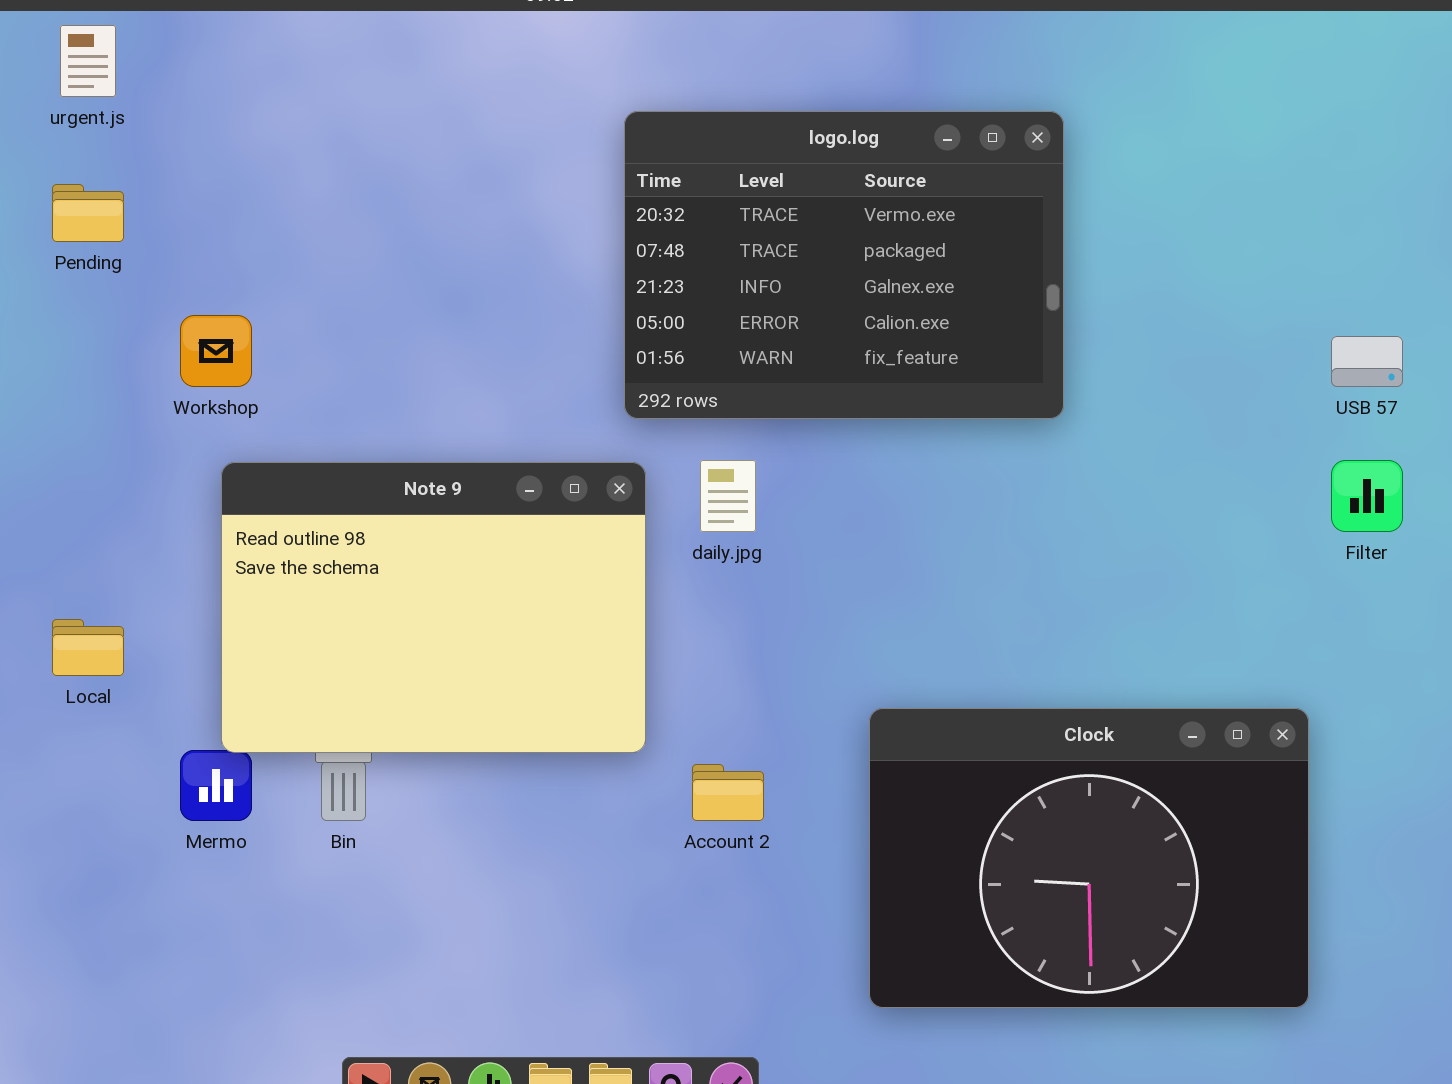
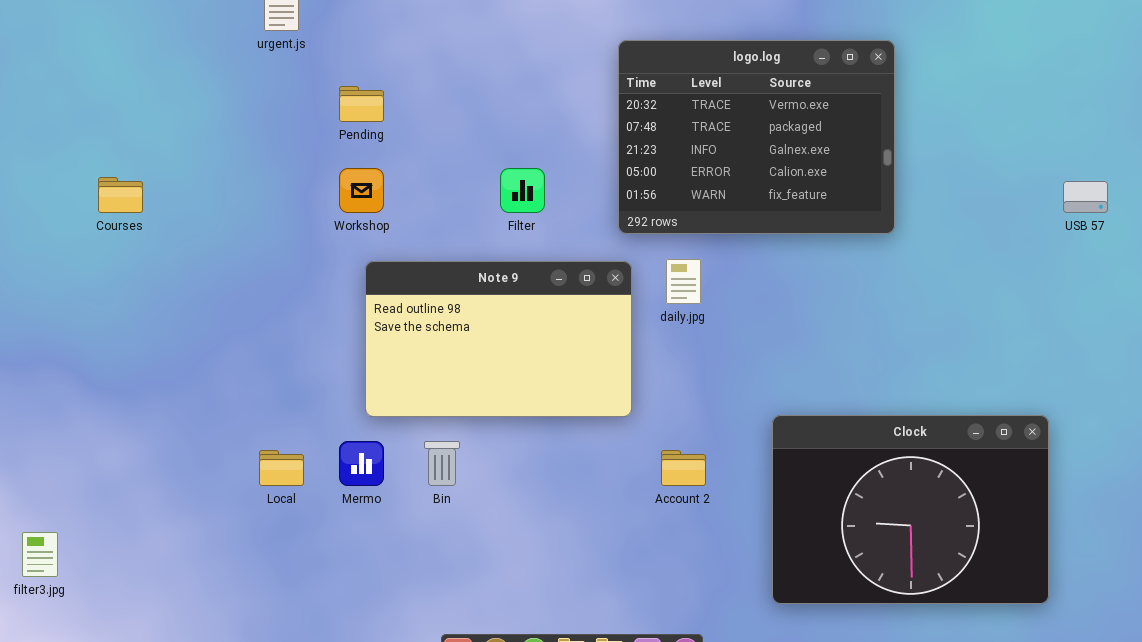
Pending: [52,184,124,242] -> [339,86,384,122], moved
Filter: [1331,460,1403,532] -> [500,168,545,213], moved
Note 9: [221,462,646,753] -> [365,261,632,417], resized
Local: [52,619,124,676] -> [259,450,304,486], moved

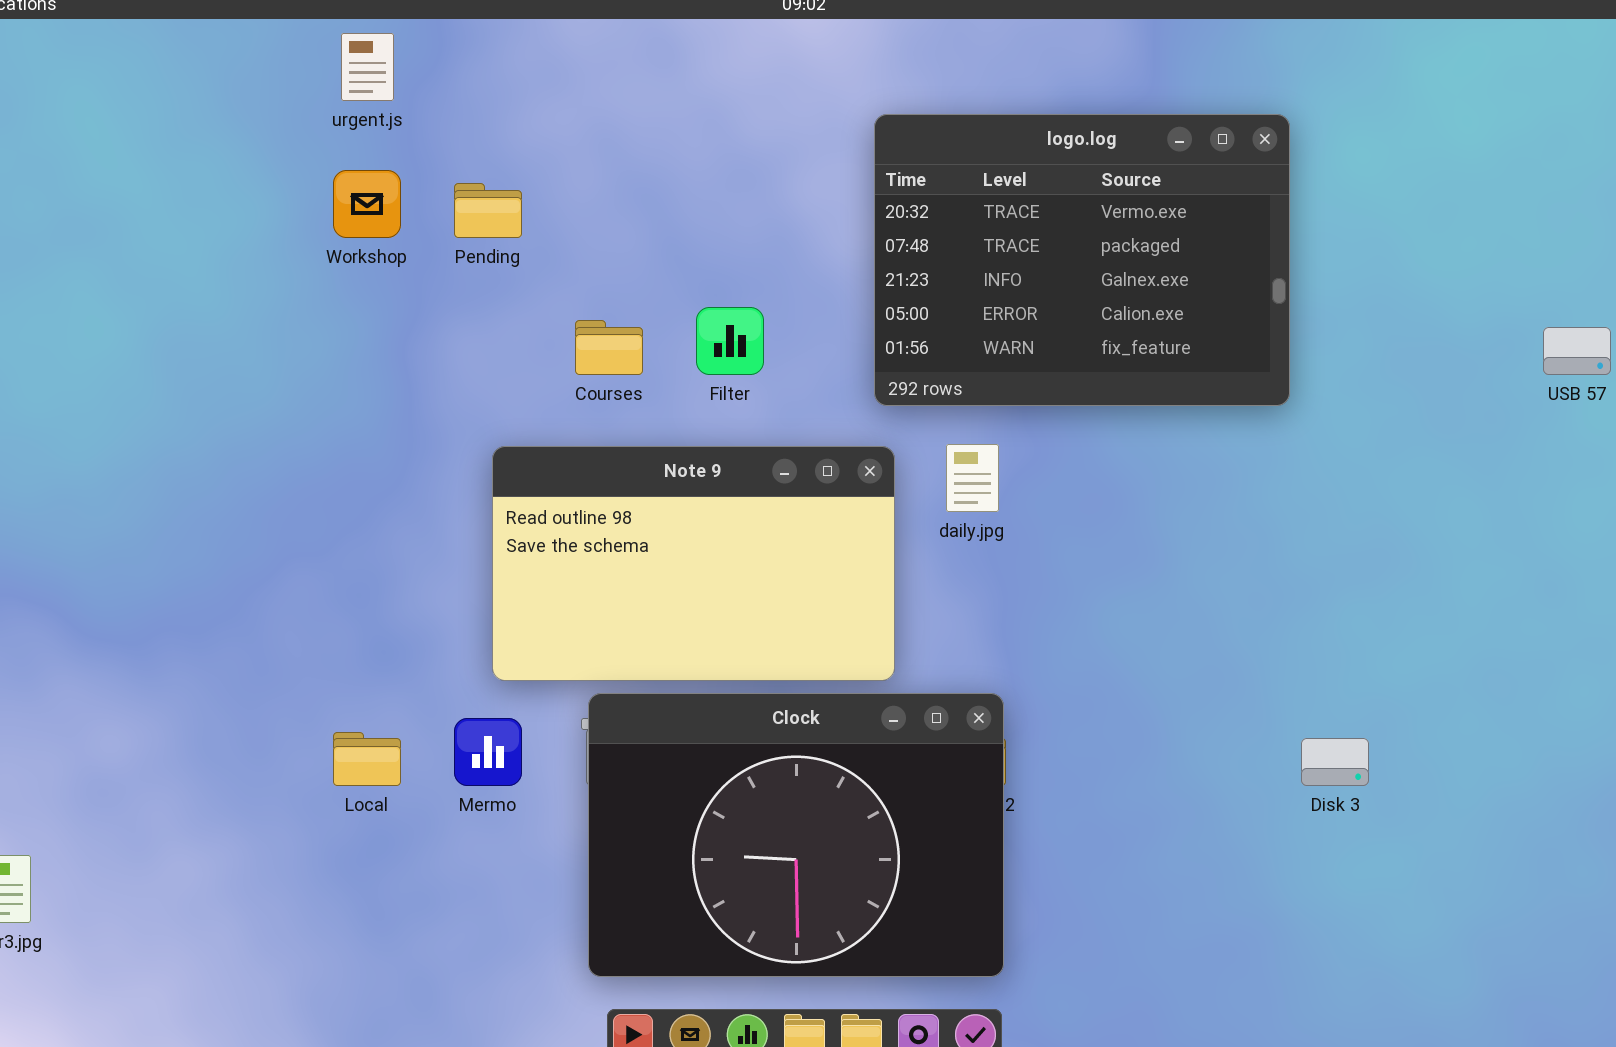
Workshop: [339,168,384,213] -> [333,170,401,238], moved
Courses: [98,177,143,213] -> [575,320,643,375], moved
Clock: [772,415,1049,604] -> [588,693,1004,977], moved

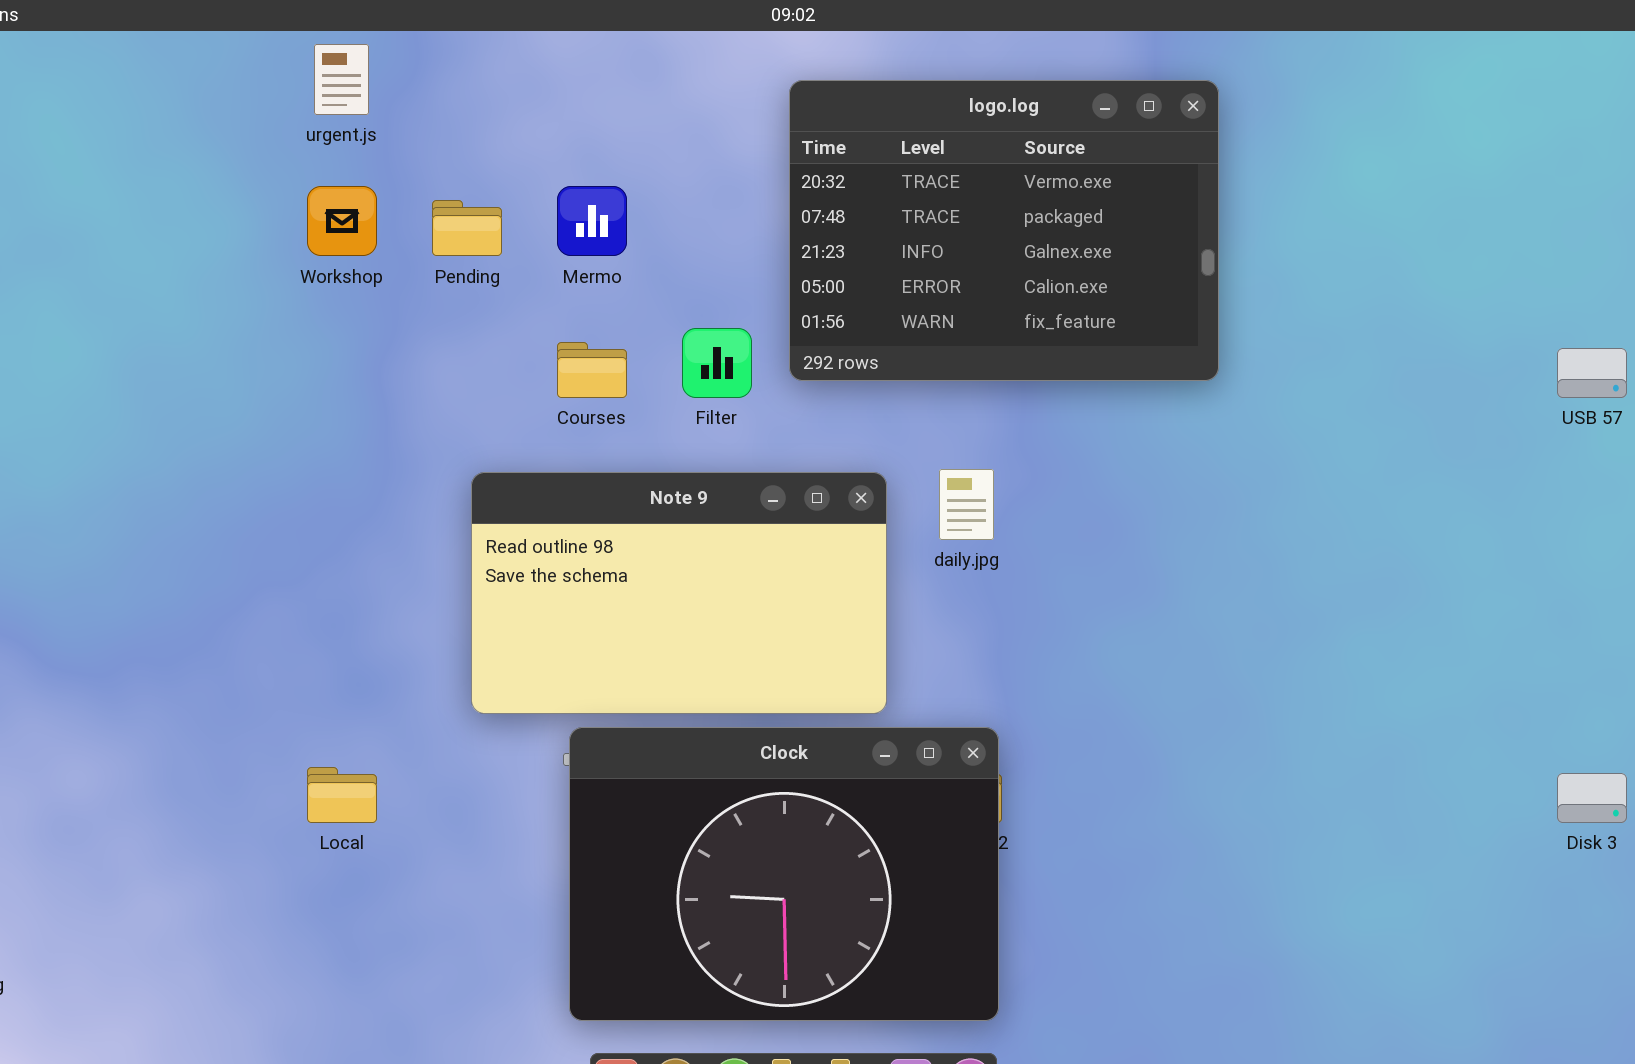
logo.log: [874,114,1290,406] -> [789,80,1219,381], moved
Mermo: [454,718,522,786] -> [557,186,627,256], moved
Disk 3: [1301,738,1369,786] -> [1557,773,1627,823], moved

